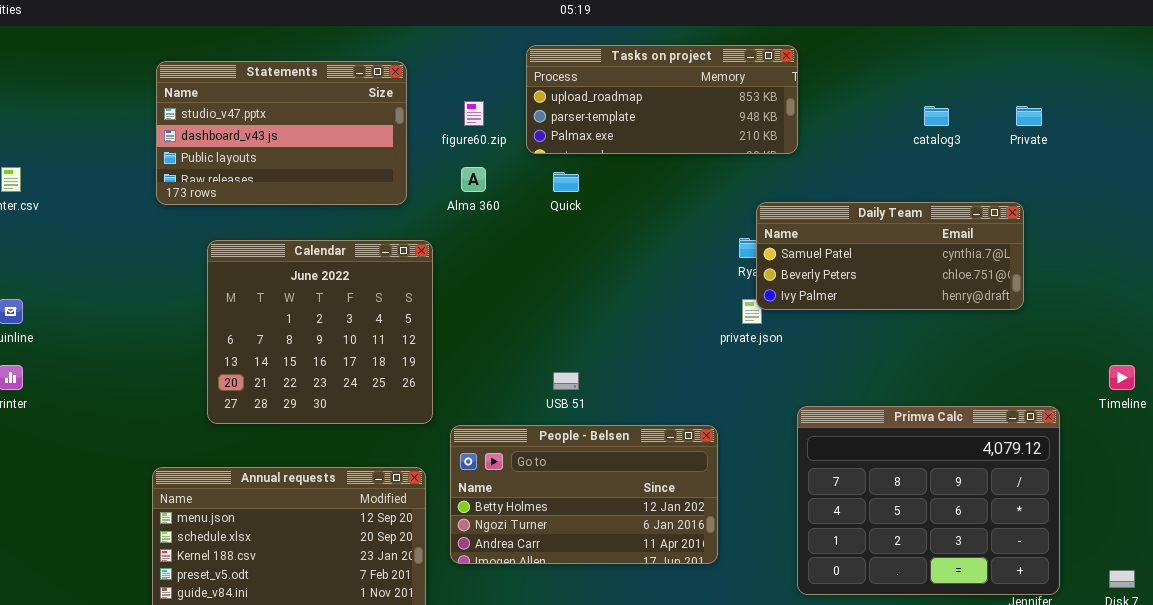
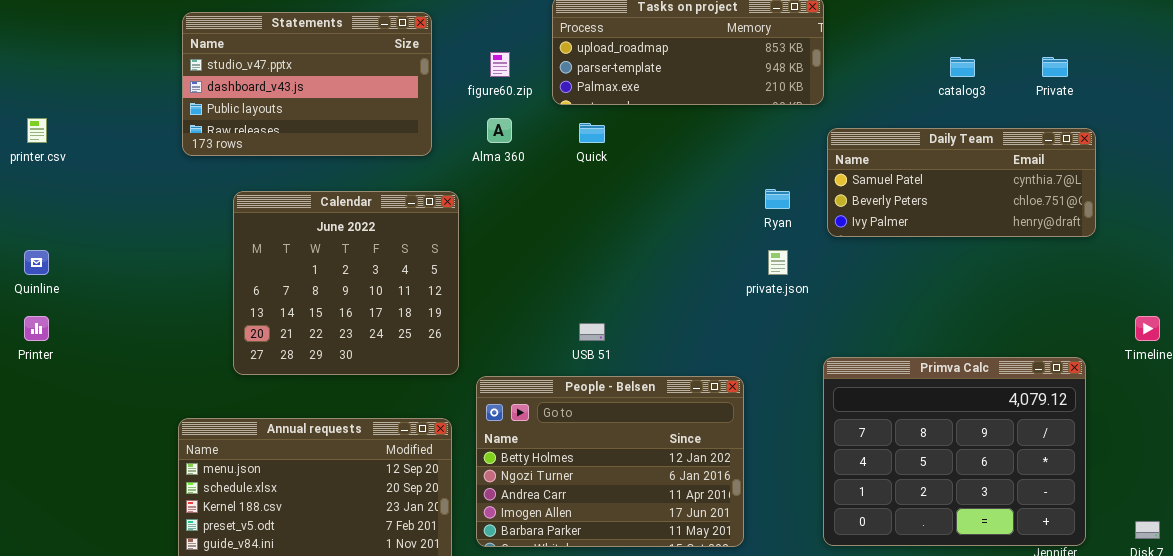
Daily Team: [756,202,1024,310] -> [827,128,1096,237], moved
People - Belsen: [450,425,718,564] -> [476,376,744,547], resized

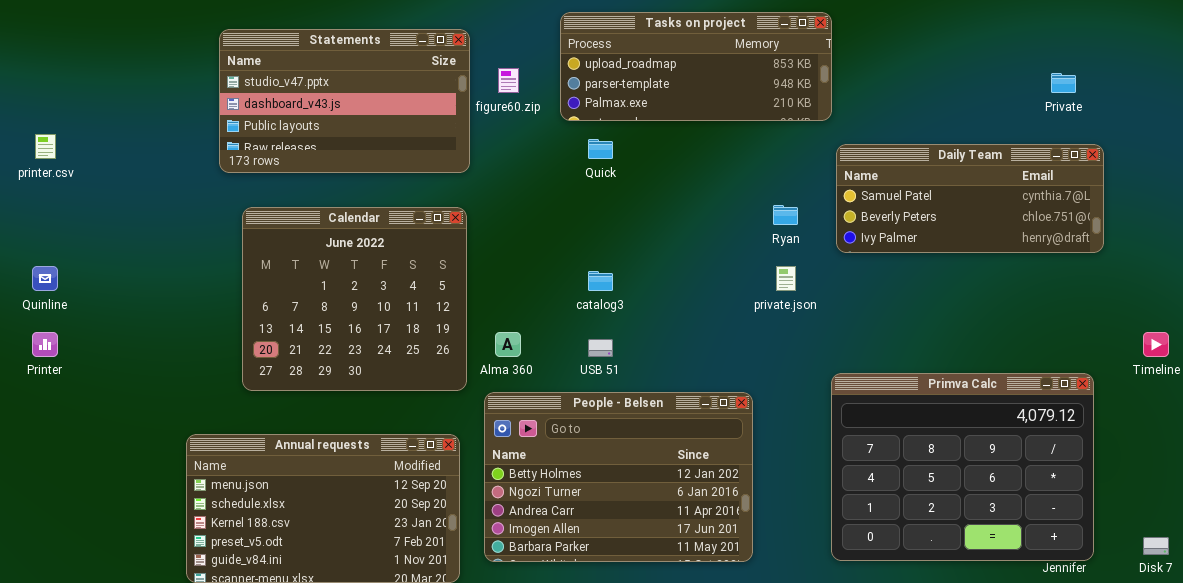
Statements: [182,12,432,156] -> [219,29,470,173], moved
catalog3: [950,57,975,77] -> [588,271,613,291], moved
Alma 360: [487,118,512,143] -> [495,332,521,357], moved

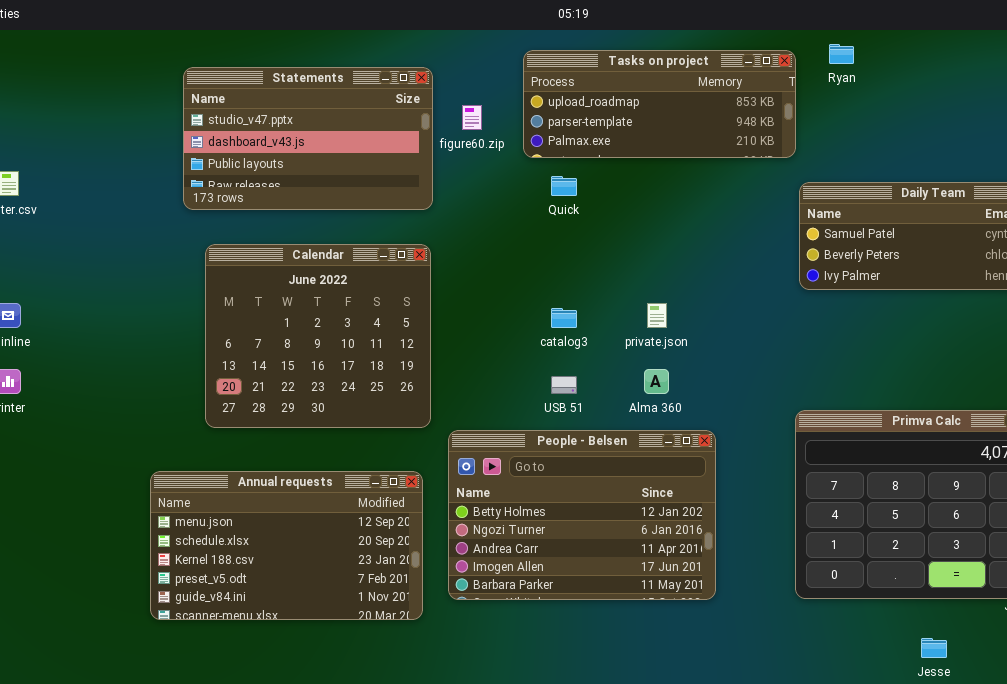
Ryan: [773,205,798,225] -> [829,44,854,64], moved
private.json: [776,266,796,291] -> [647,303,667,328], moved
Alma 360: [495,332,521,357] -> [644,369,669,394], moved

